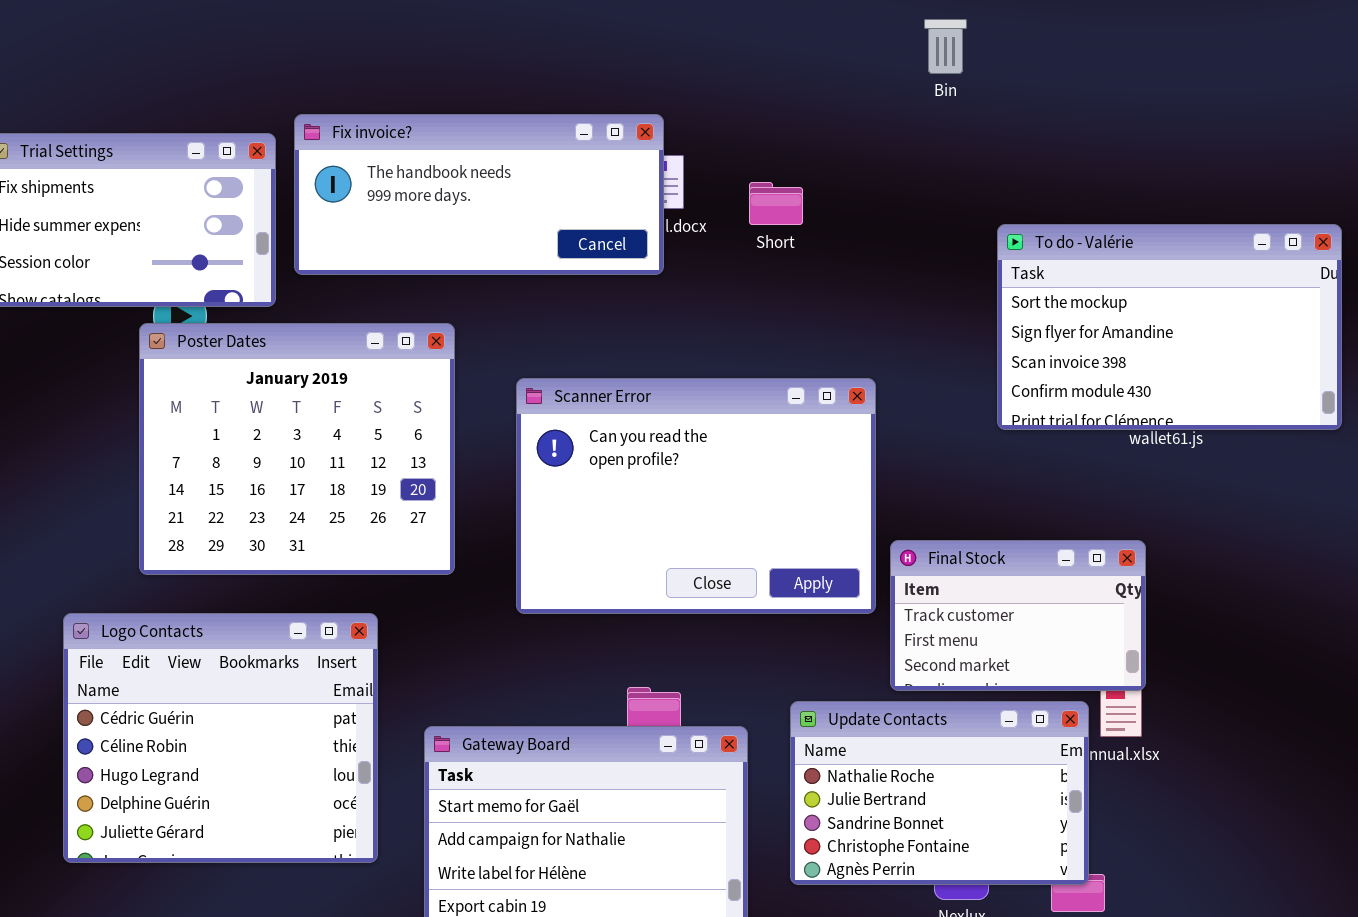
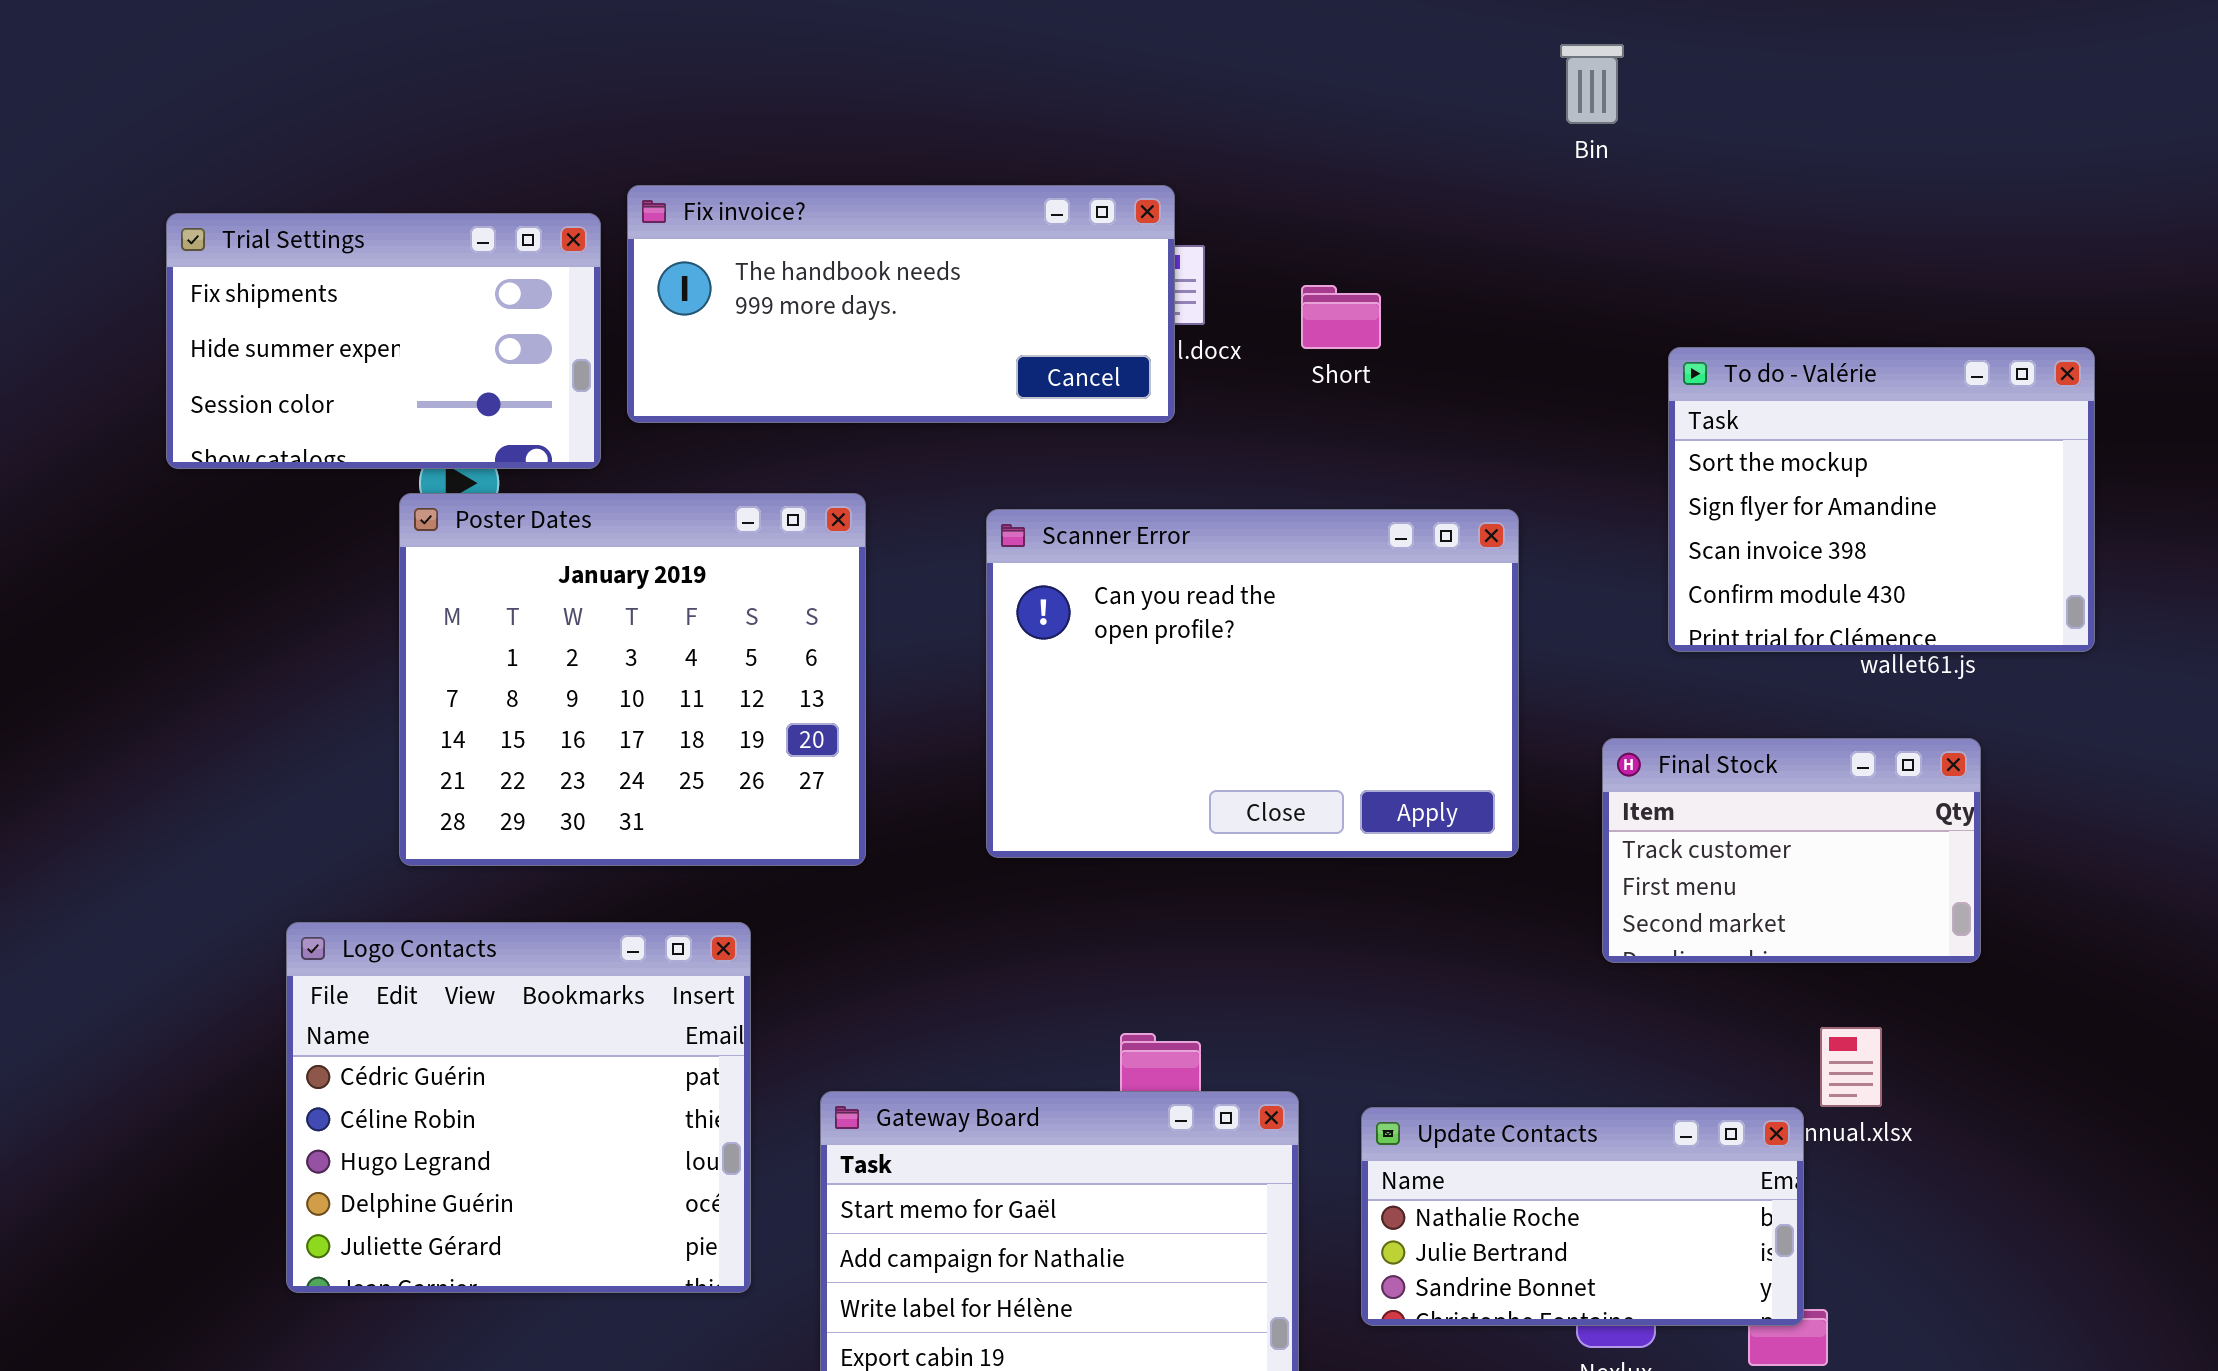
To do - Valérie: [997,224,1342,430] -> [1668,347,2095,652], resized
Scanner Error: [516,378,876,614] -> [986,509,1519,858], moved
Final Stock: [890,540,1146,691] -> [1602,738,1981,963], moved
Update Contacts: [790,701,1089,885] -> [1361,1107,1804,1326], resized

